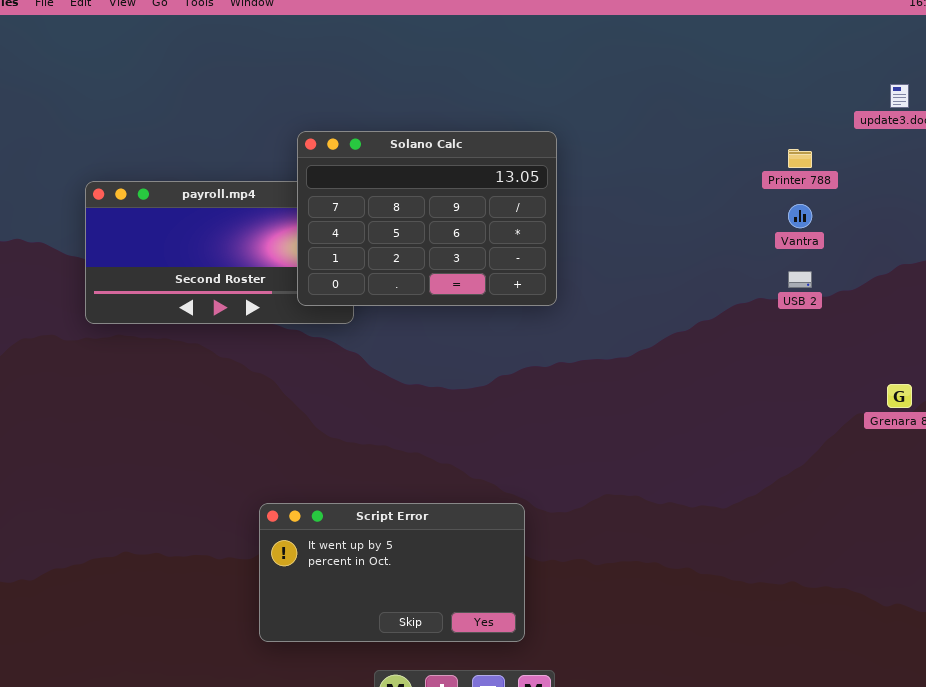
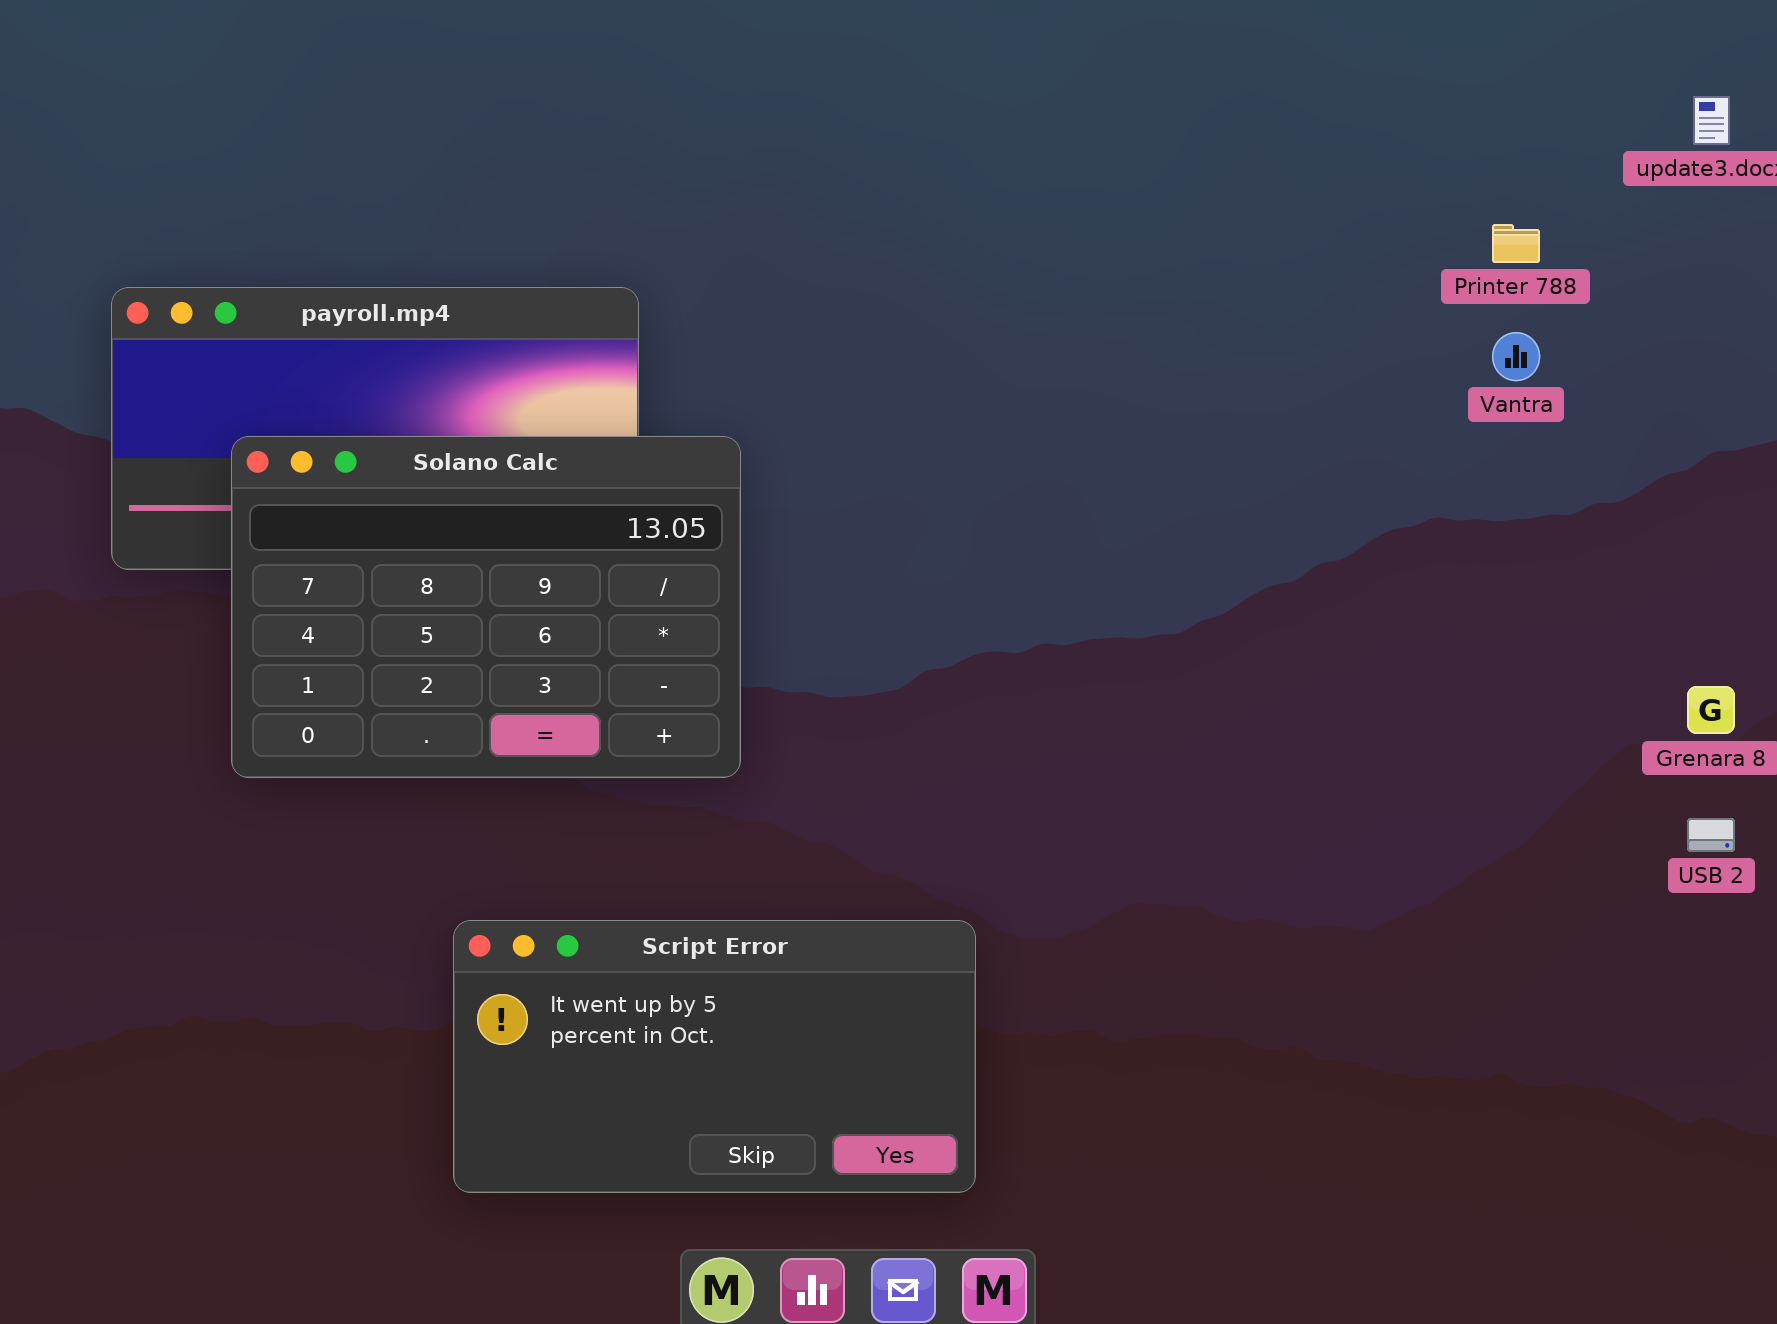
Solano Calc: [297,131,557,306] -> [231,436,741,778], moved
USB 2: [788,271,812,288] -> [1687,818,1735,852], moved

